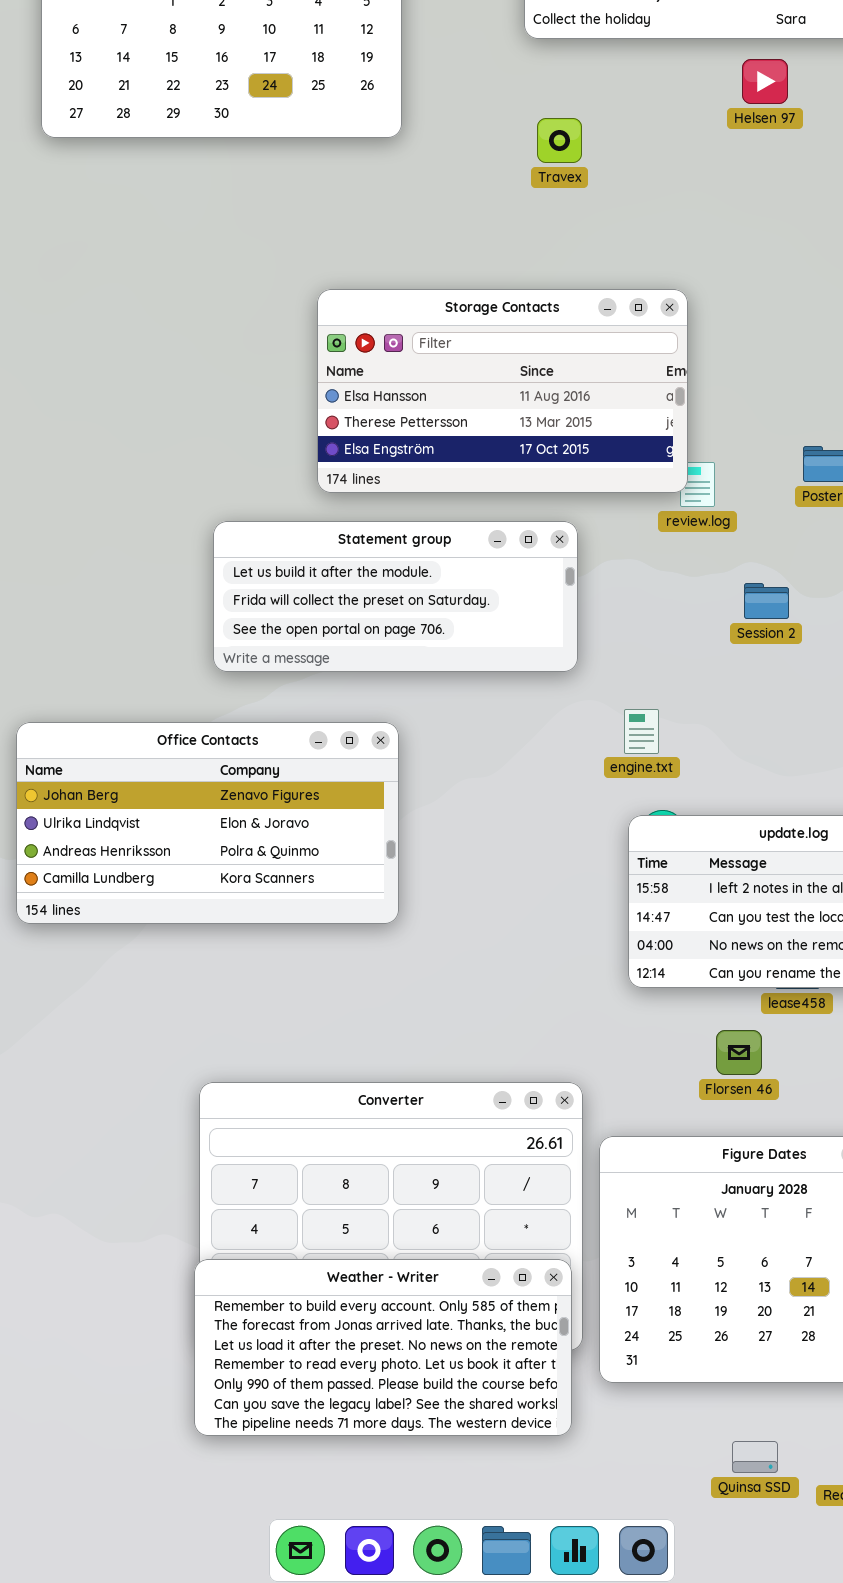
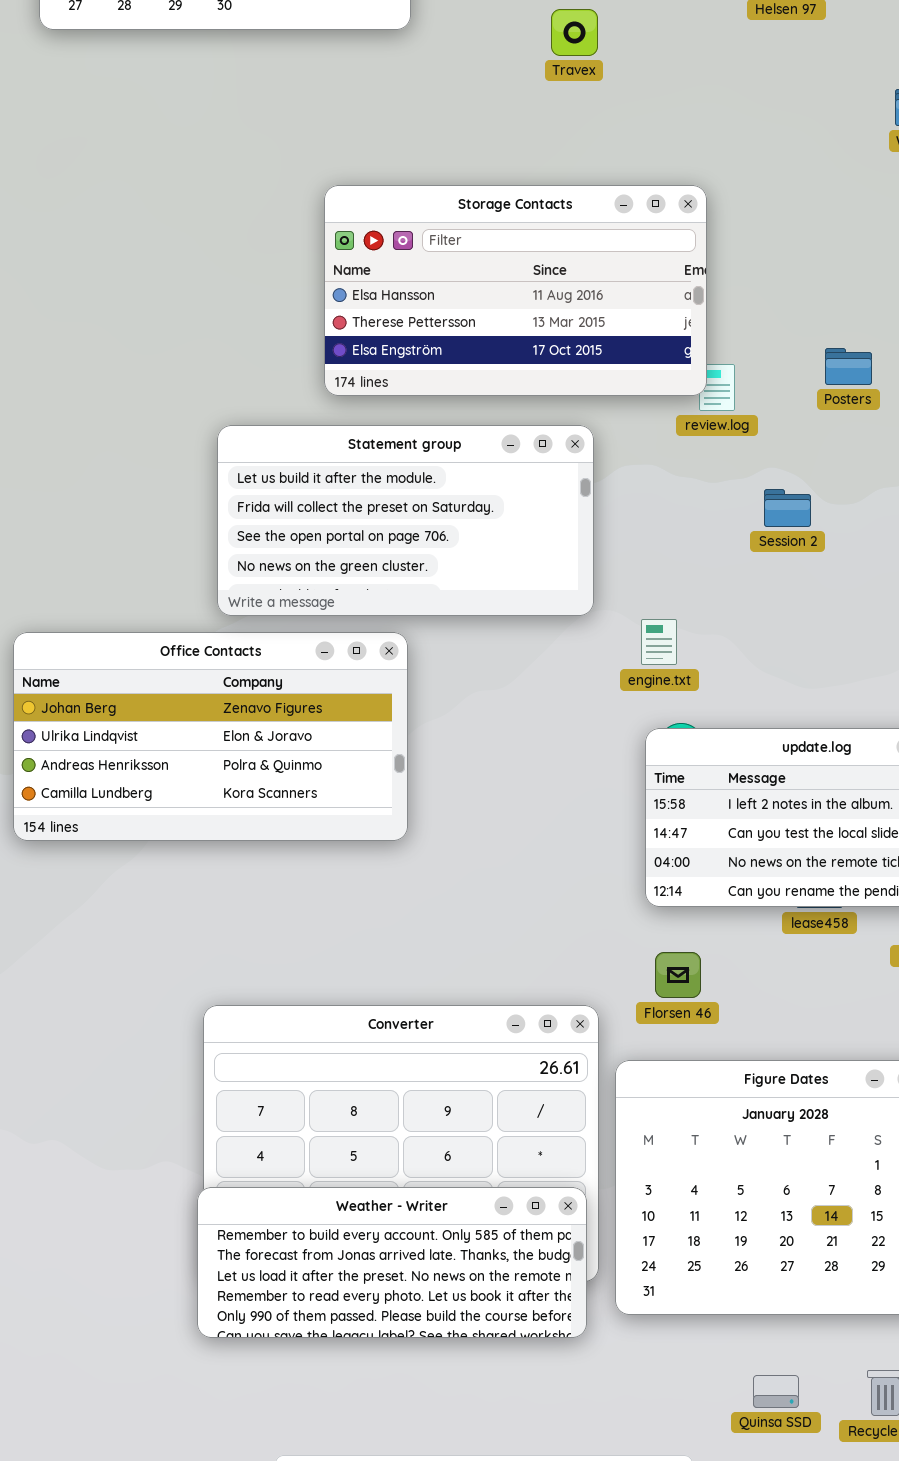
Statement group: [213,521,578,672] -> [217,425,594,616], resized
Florsen 46: [716,1030,762,1075] -> [655,952,701,998], moved
Weather - Writer: [194,1259,572,1436] -> [197,1187,587,1338], resized

